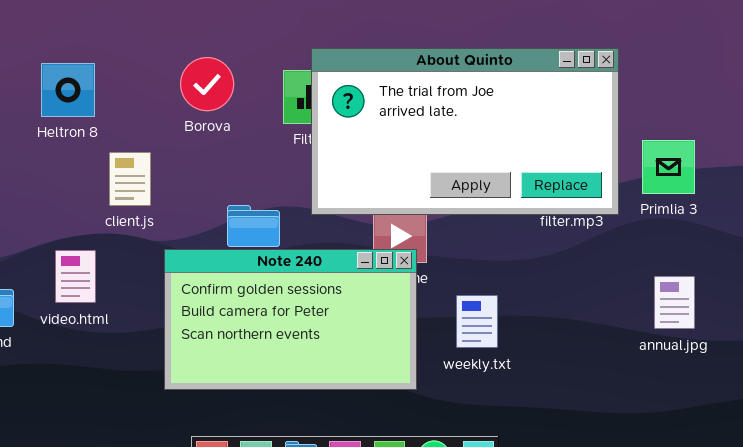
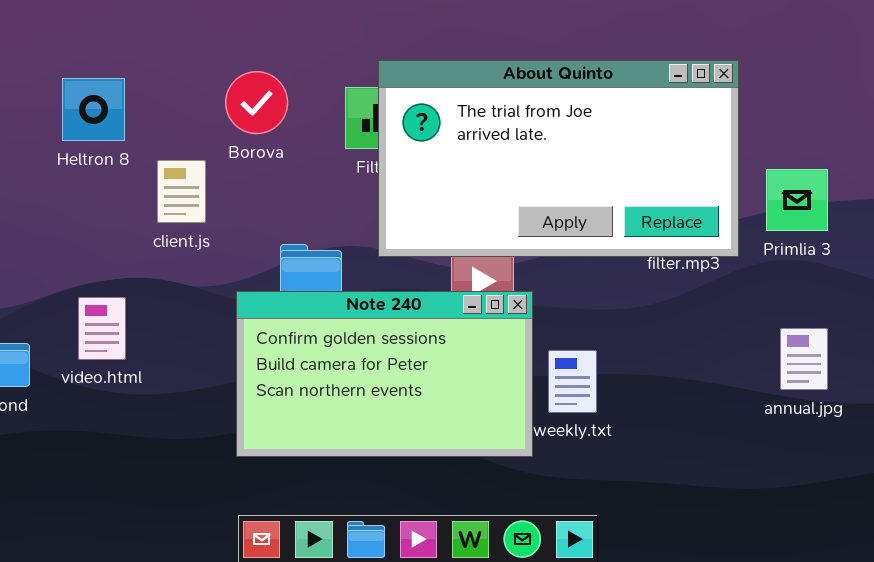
client.js: [109,152,151,206] -> [157,160,206,223], moved
Note 240: [164,249,417,390] -> [236,291,533,457], moved

